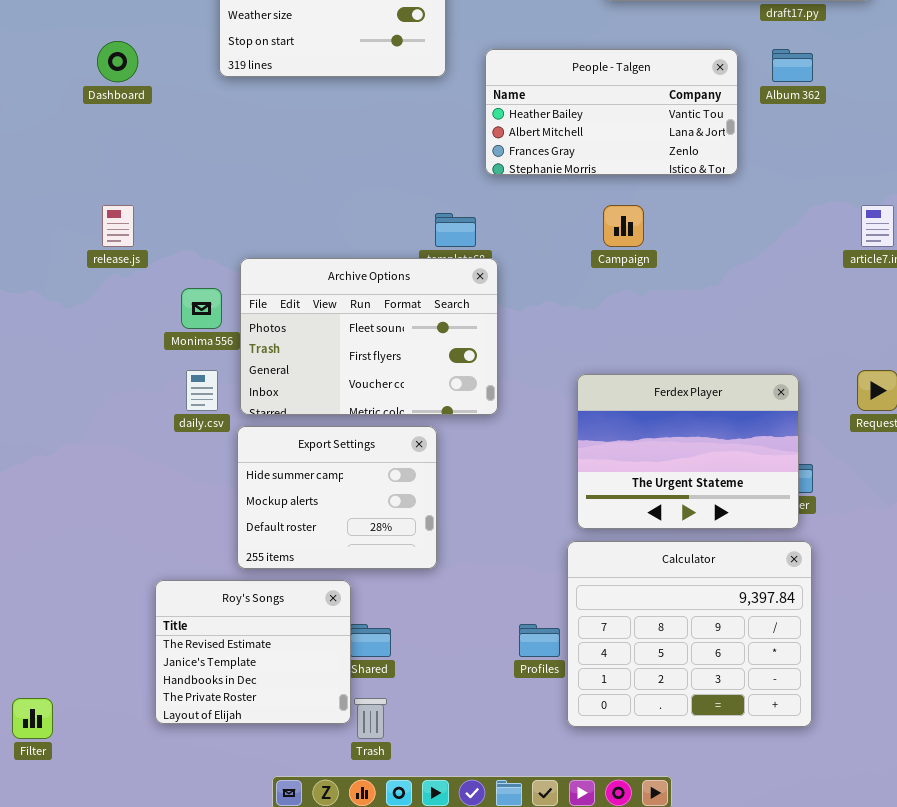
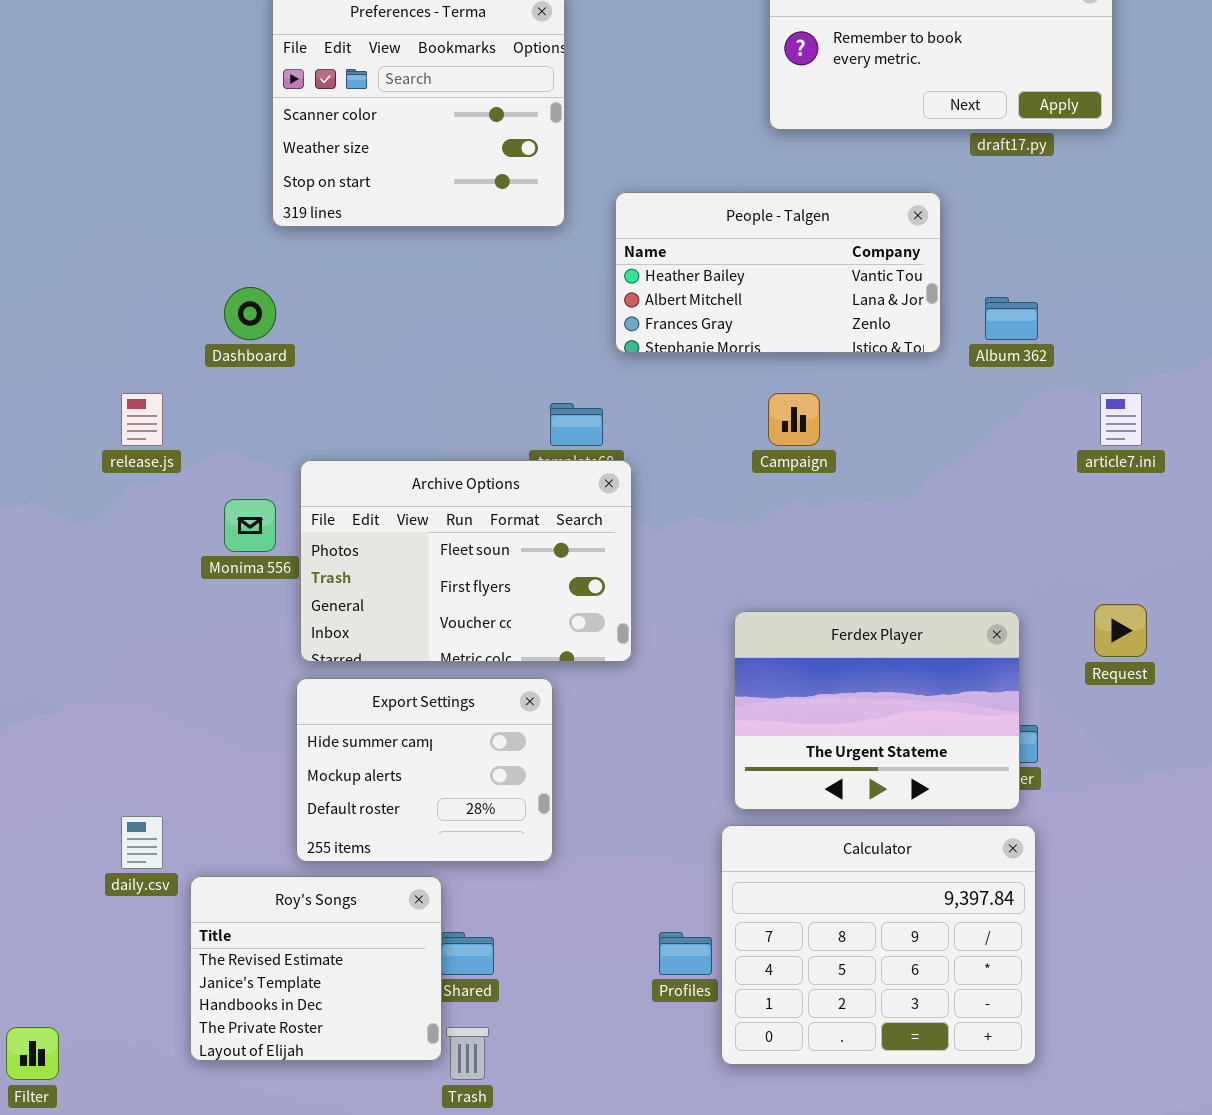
Dashboard: [97,41,138,82] -> [224,287,276,340], moved
Album 362: [772,49,813,82] -> [985,297,1038,340], moved
daily.csv: [186,370,218,411] -> [121,816,163,869], moved

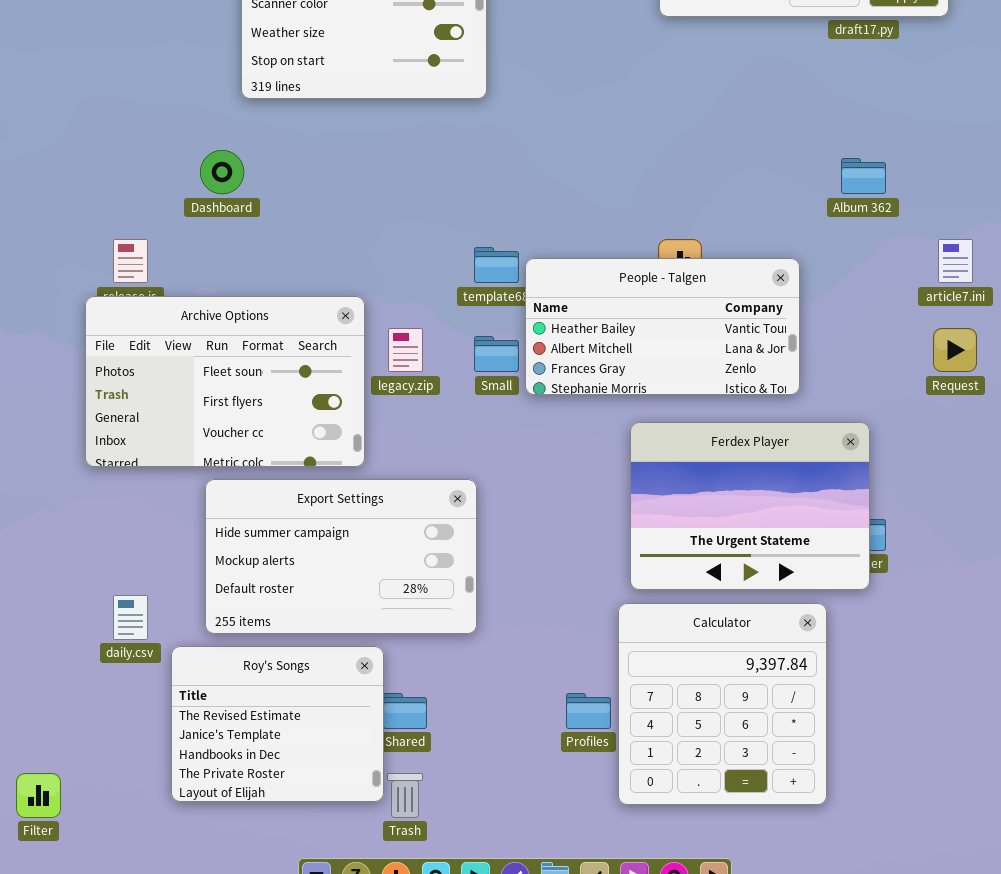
People - Talgen: [615,192,941,353] -> [525,258,800,395], moved
Archive Options: [300,460,632,662] -> [85,296,365,467], moved
Request: [1094,604,1147,657] -> [933,328,977,372], moved
Export Settings: [296,678,553,862] -> [205,479,477,634], resized
Calculator: [721,825,1036,1065] -> [618,603,827,805], resized

